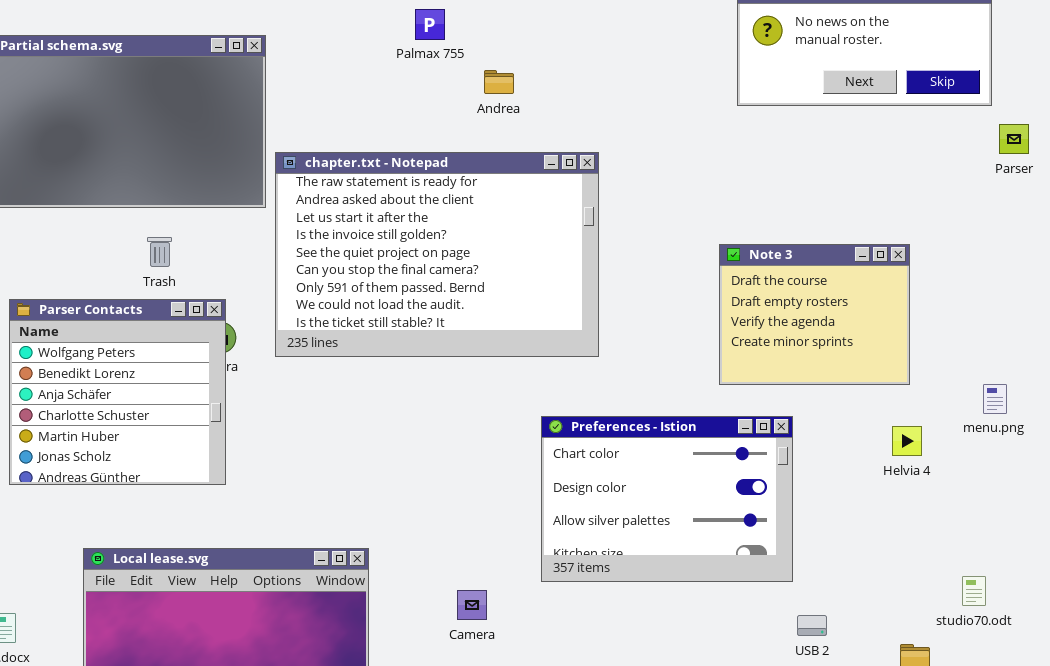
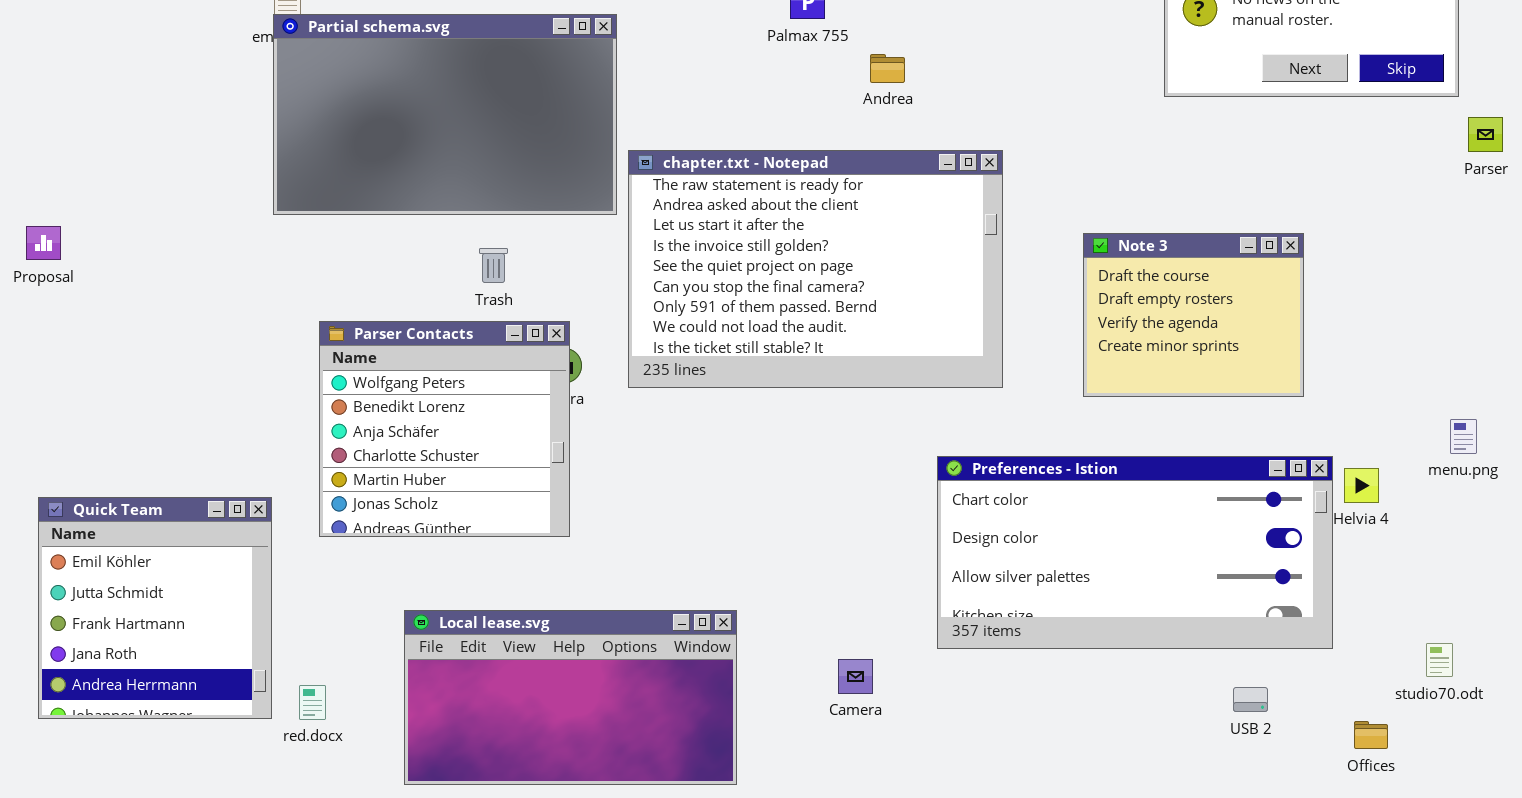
Note 3: [719,244,910,385] -> [1083,233,1304,397], moved
Preferences - Istion: [541,416,793,582] -> [937,456,1333,649], resized

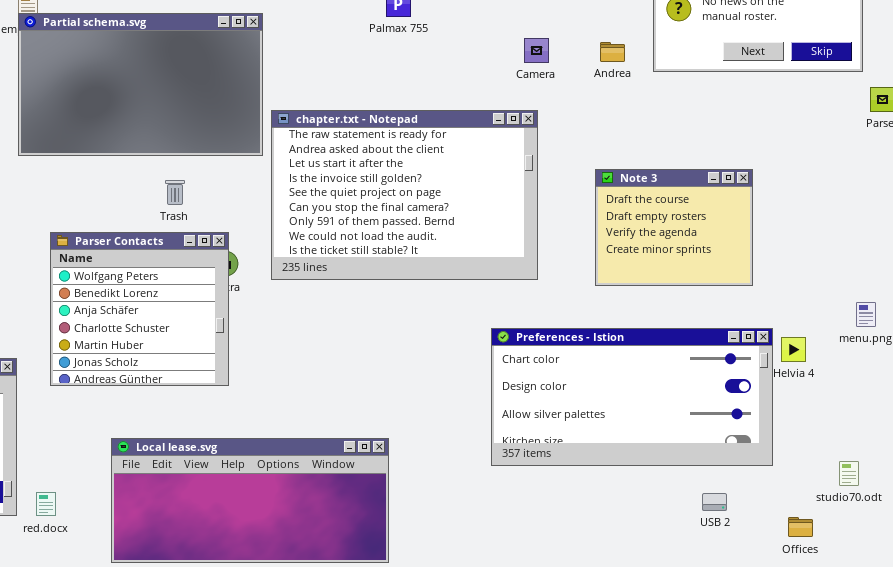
Andrea: [870,54,905,83] -> [600,42,625,62], moved
Local lease.svg: [404,610,737,785] -> [111,438,389,563], resized
Camera: [838,659,873,694] -> [524,38,549,63], moved

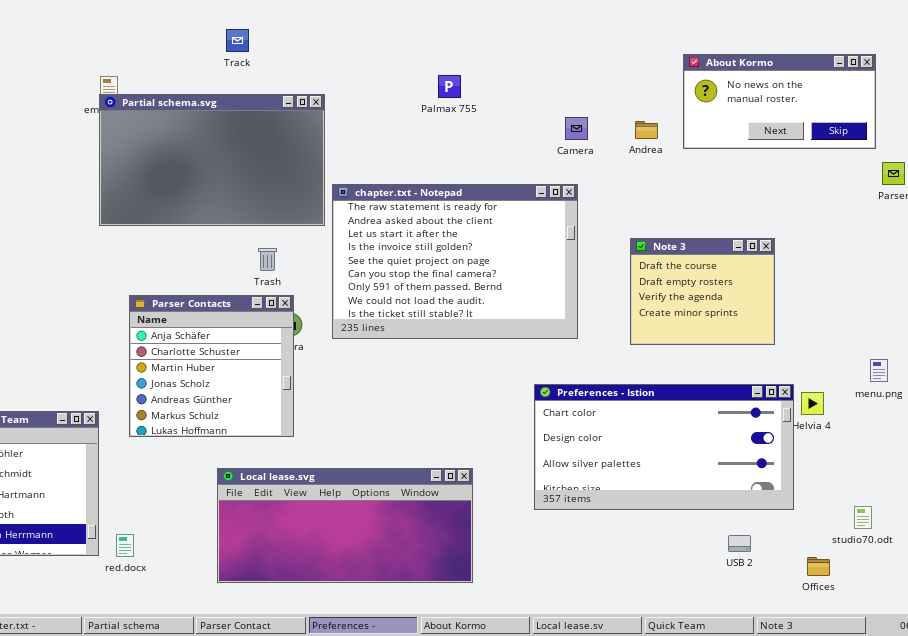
Trash: [165,180,185,205] -> [258,248,277,271], moved
Parser Contacts: [50,232,229,386] -> [129,295,294,437], scrolled down 2 rows
Local lease.svg: [111,438,389,563] -> [217,468,473,583], moved

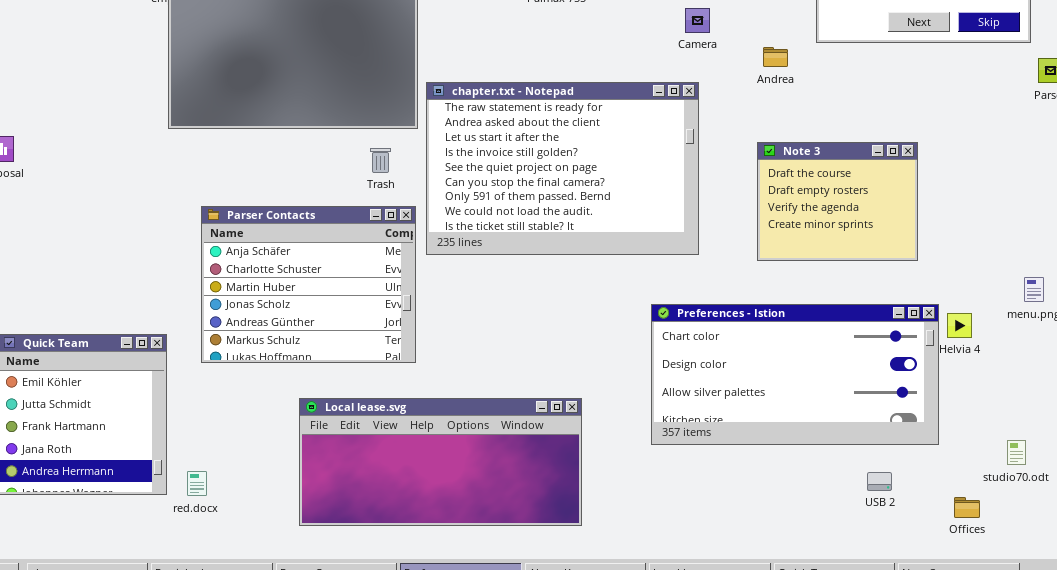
Andrea: [635,121,658,139] -> [763,47,788,67], moved
Trash: [258,248,277,271] -> [370,148,391,173], moved
Parser Contacts: [129,295,294,437] -> [201,206,416,363], resized

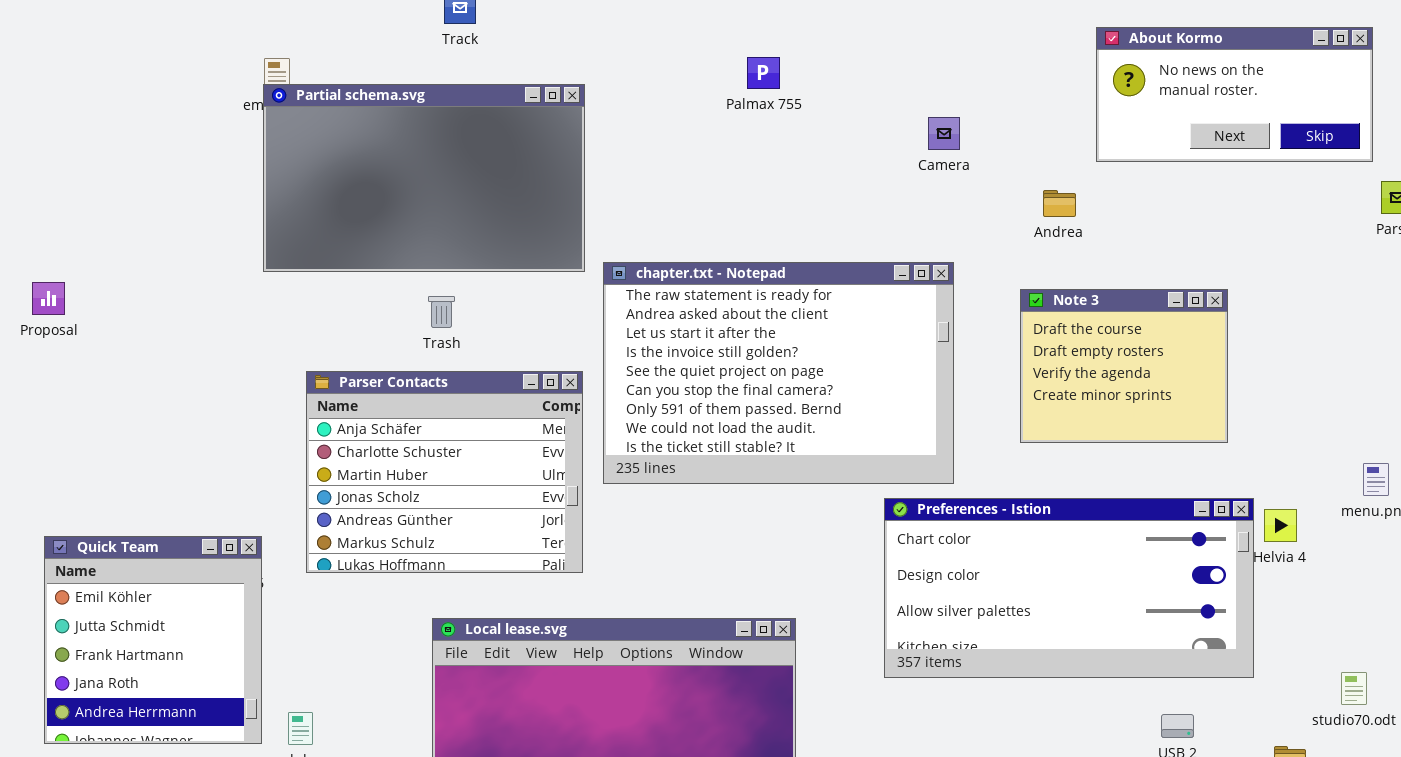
Andrea: [763,47,788,67] -> [1043,190,1076,217], moved
chapter.txt - Notepad: [426,82,699,255] -> [603,262,954,484], moved
Trash: [370,148,391,173] -> [428,296,455,328], moved

